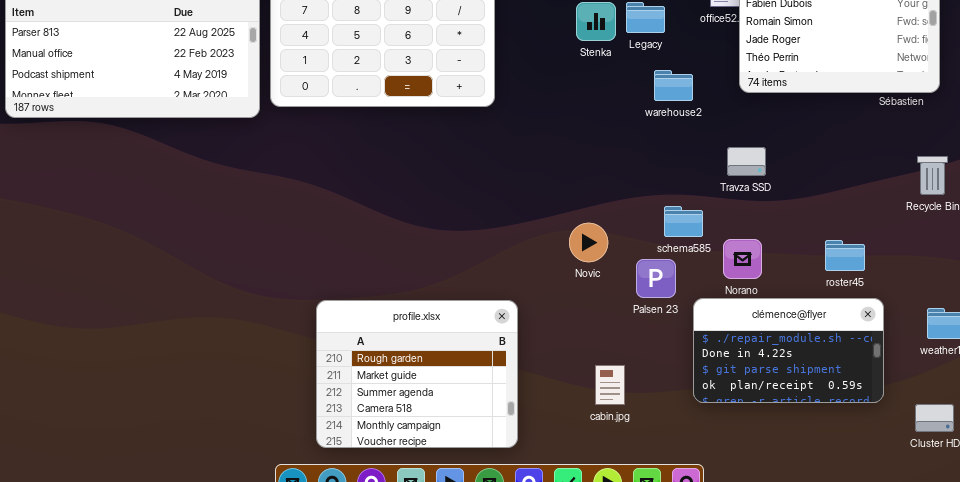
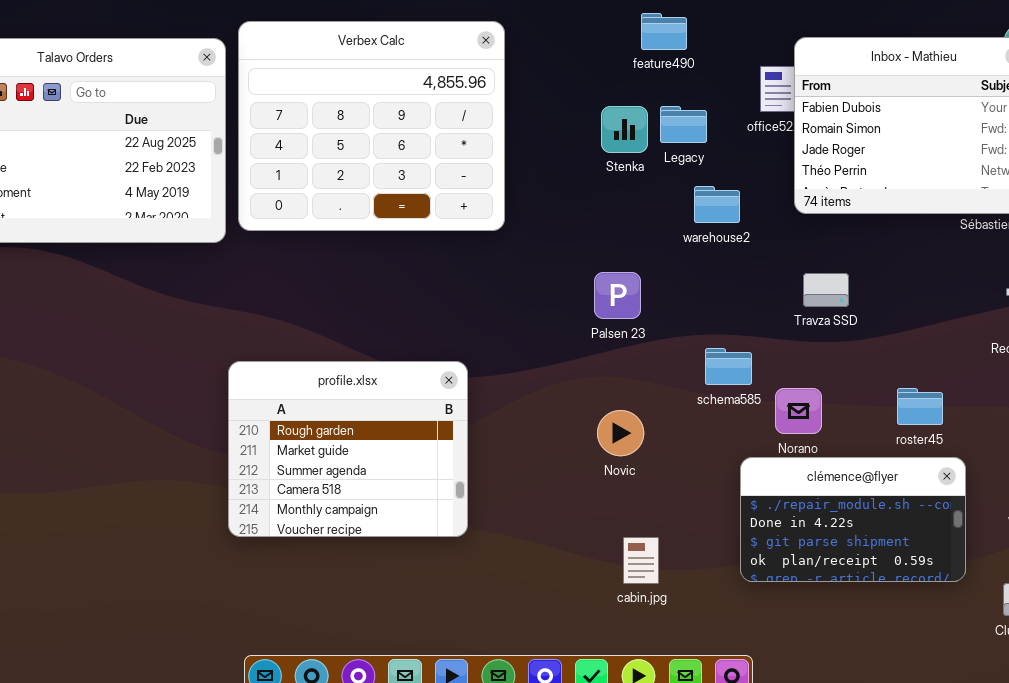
Travza SSD: [727,147,766,176] -> [803,273,849,307], moved
Novic: [569,223,608,262] -> [597,410,644,456], moved
Palsen 23: [636,259,676,298] -> [594,272,641,319], moved
profile.xlsx: [316,300,518,448] -> [228,361,468,537], moved

